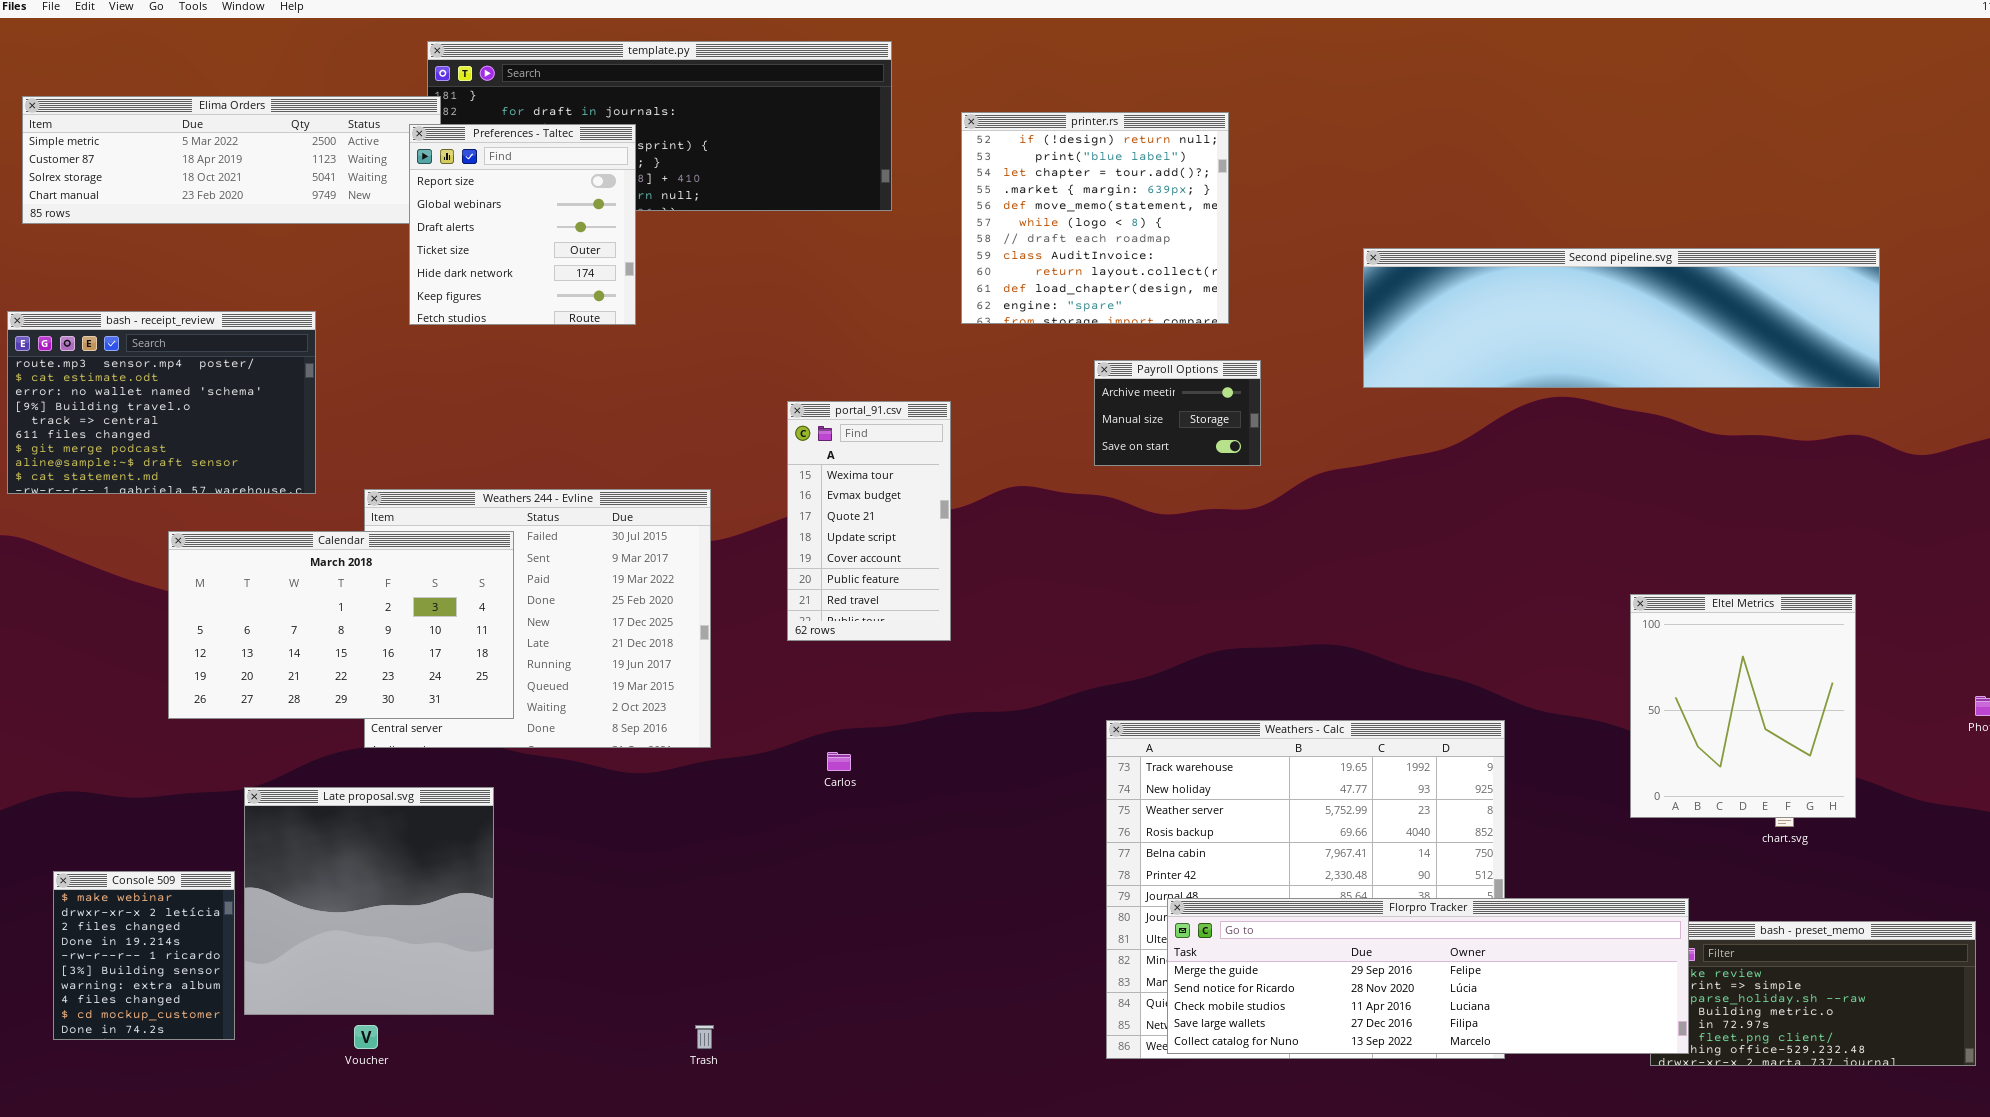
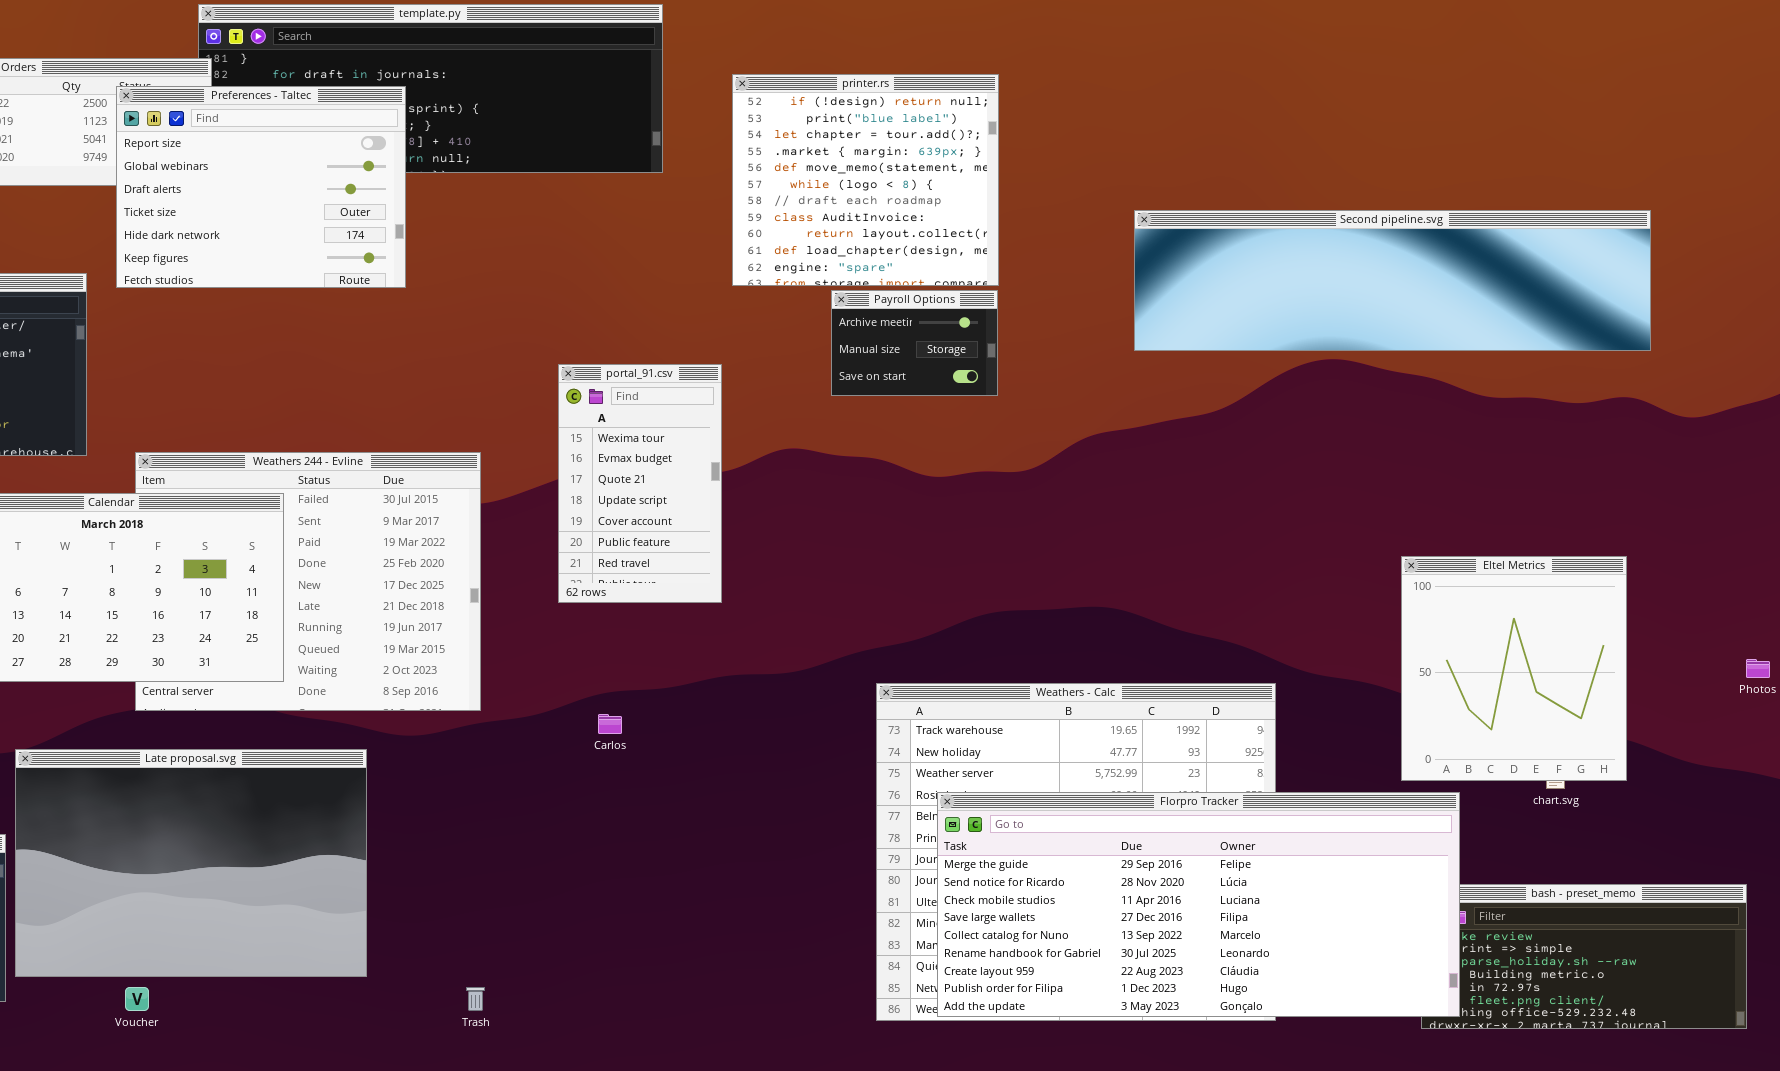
Preferences - Taltec: [409,124,636,325] -> [116,86,406,288], resized
Payroll Options: [1094,360,1261,466] -> [831,290,998,396], moved
Late proposal.svg: [244,787,494,1015] -> [15,749,367,977], resized
Florpro Tracker: [1167,898,1689,1054] -> [937,792,1460,1017], resized

